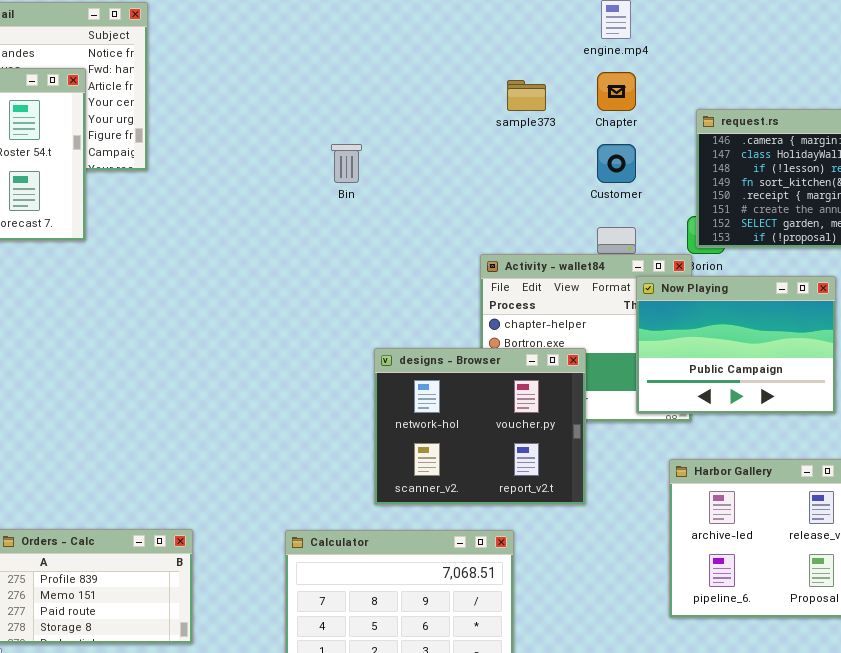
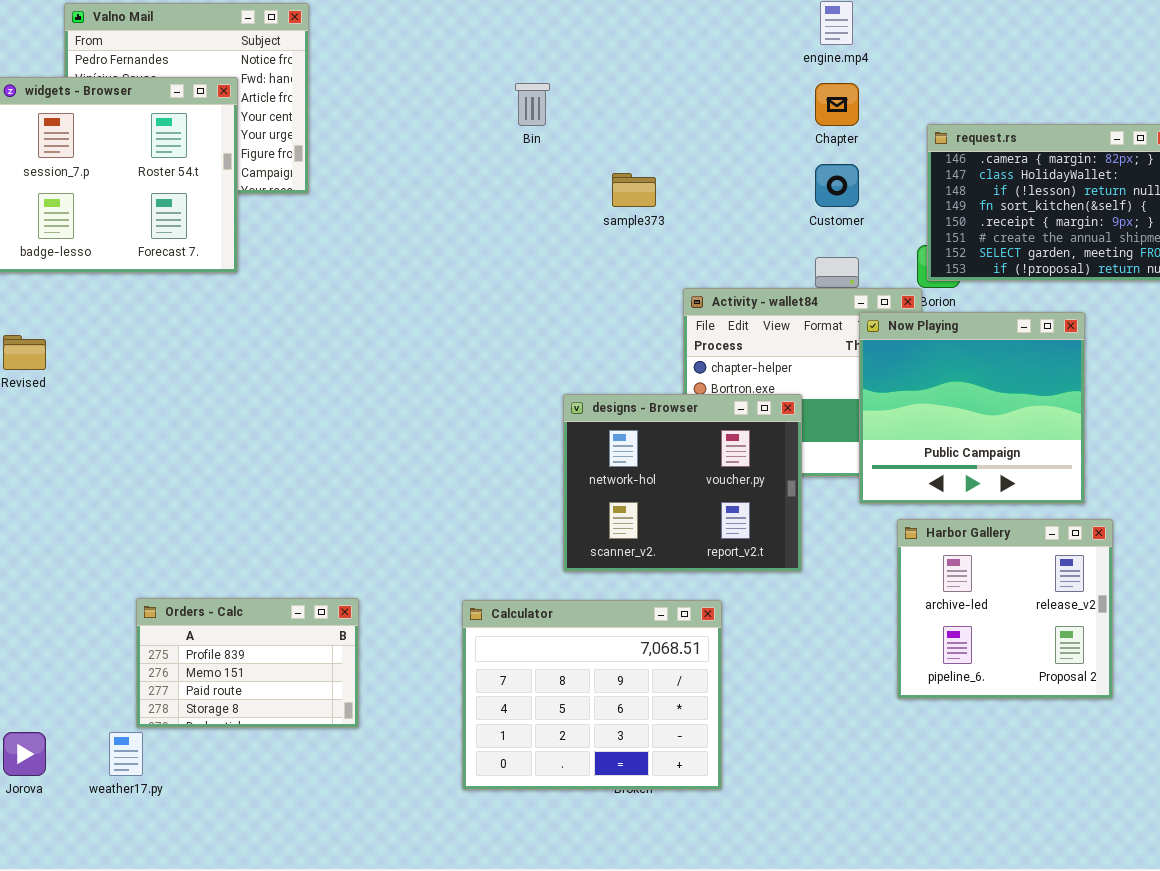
sample373: [507,80,546,111] -> [612,173,656,207], moved
Bin: [331,144,362,183] -> [515,83,550,126], moved
Now Playing: [636,276,836,414] -> [859,312,1085,504], resized

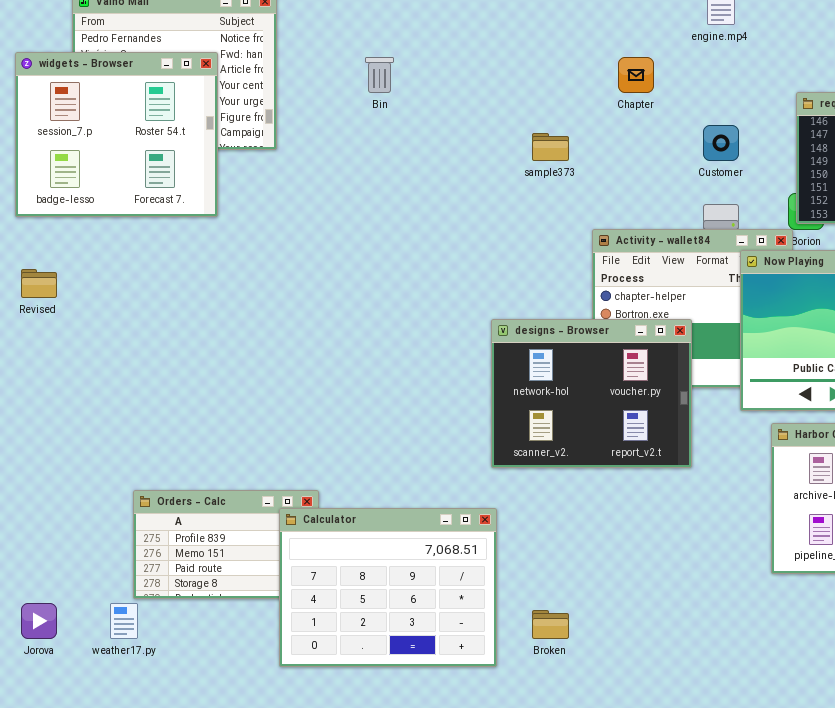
Bin: [515,83,550,126] -> [365,57,394,93], moved
Chapter: [815,83,859,126] -> [618,57,654,93], moved
Calculator: [462,600,722,790] -> [279,508,497,667], moved

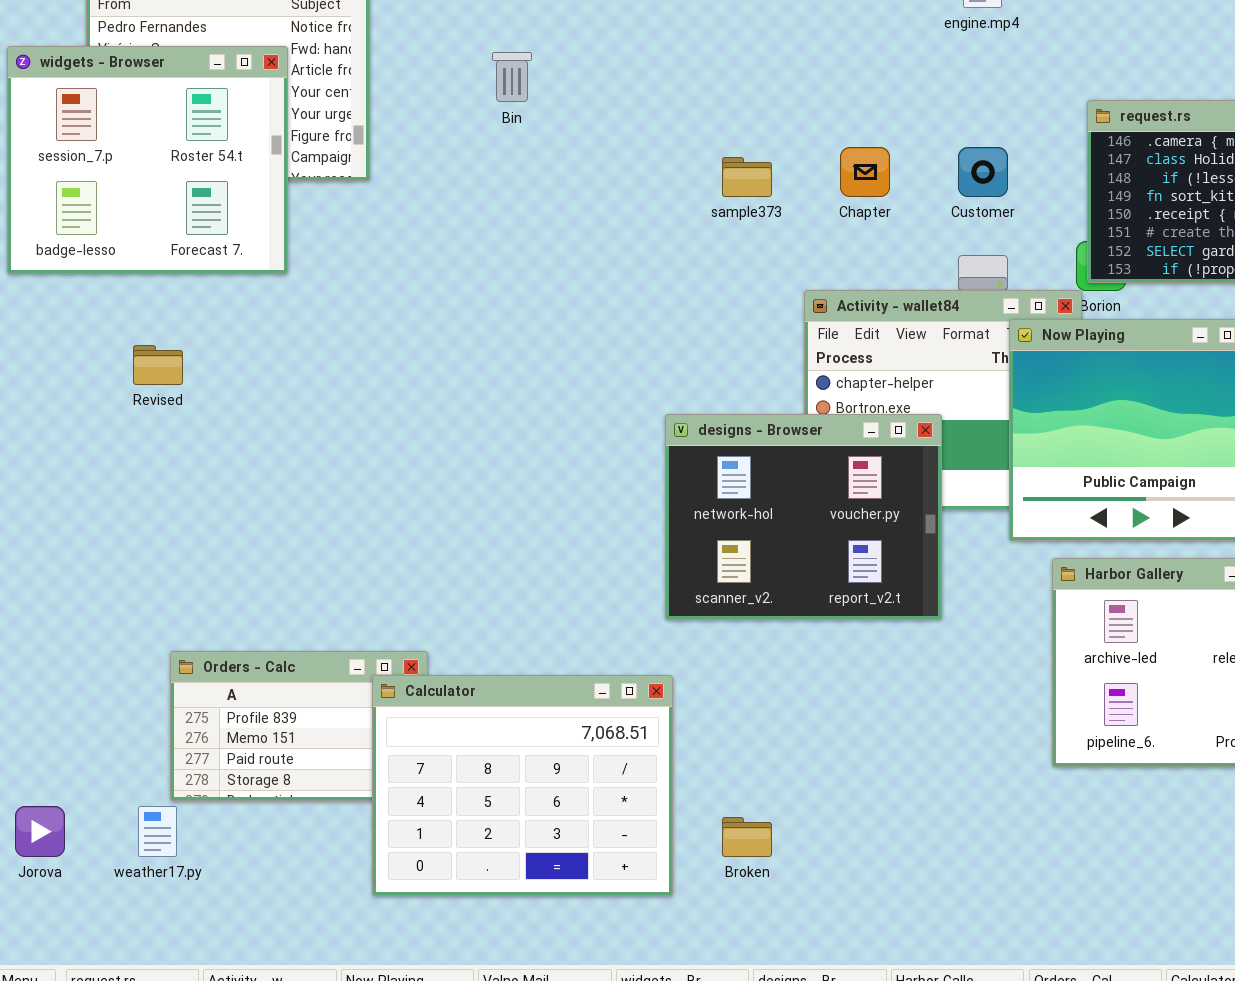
Chapter: [618,57,654,93] -> [840,147,890,197], moved
Revised: [21,269,57,298] -> [133,345,183,385], moved

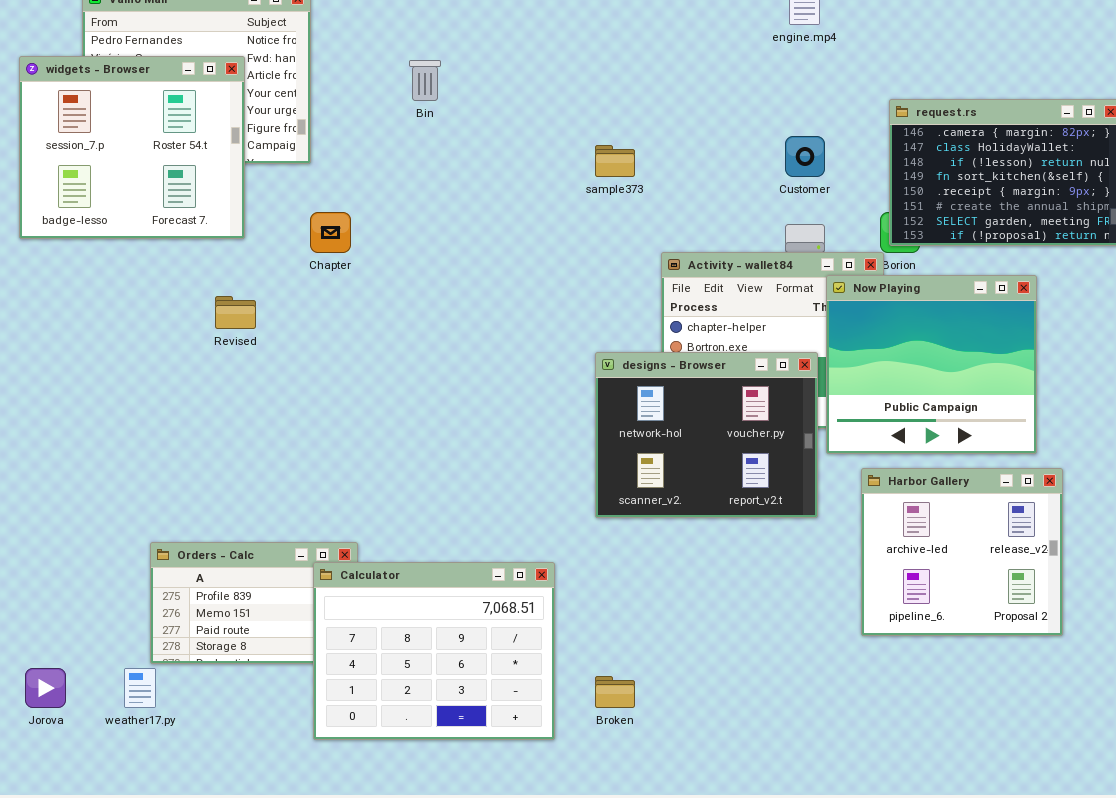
Chapter: [840,147,890,197] -> [310,212,351,253], moved
Revised: [133,345,183,385] -> [215,296,256,329], moved
designs - Browser: [665,414,942,620] -> [595,352,818,518], moved

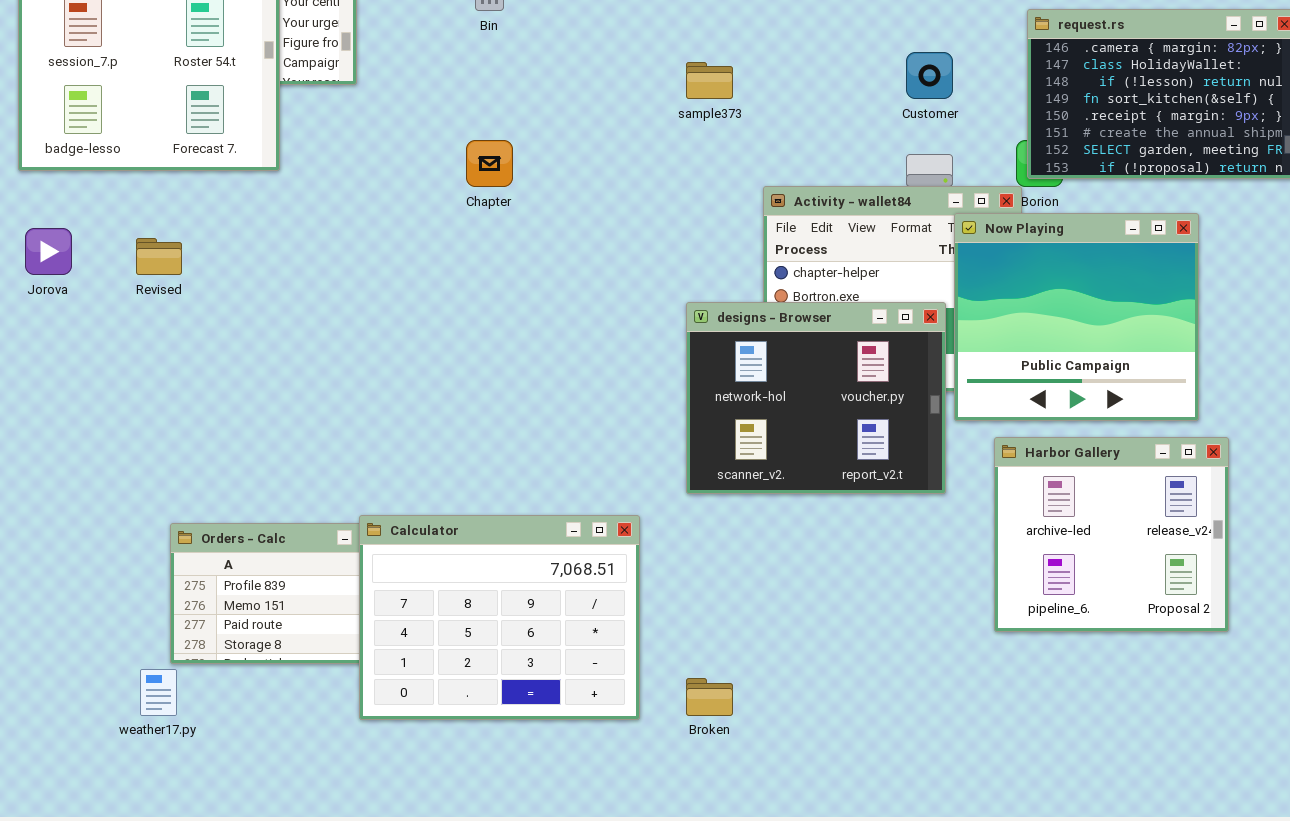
Chapter: [310,212,351,253] -> [466,140,513,187], moved
Revised: [215,296,256,329] -> [136,238,182,275], moved
Calculator: [313,562,555,740] -> [359,515,640,720], moved
Jorova: [25,668,66,708] -> [25,228,72,275], moved

